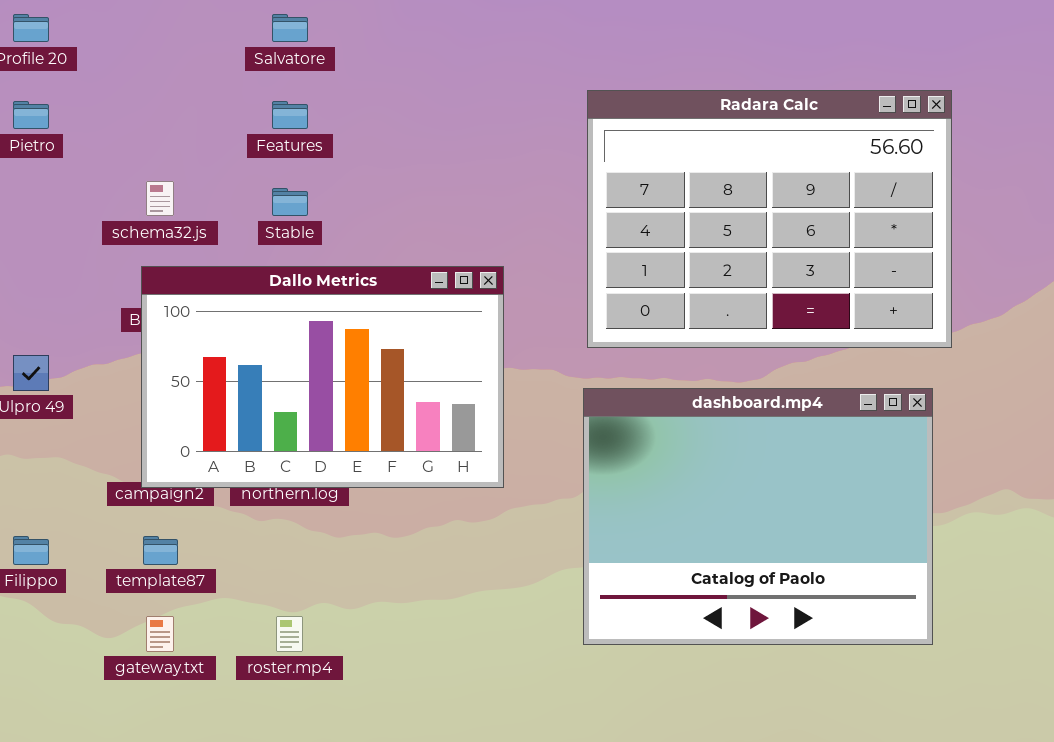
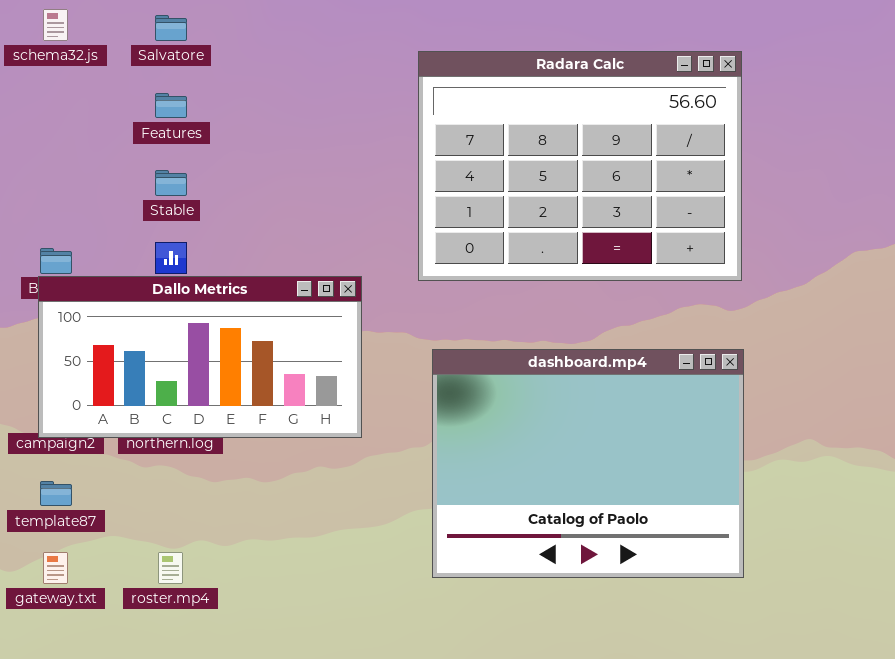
Radara Calc: [587,90,952,348] -> [418,51,742,281], moved
schema32.js: [146,181,174,216] -> [43,9,68,41], moved
Dallo Metrics: [141,266,504,488] -> [38,276,362,438], resized

